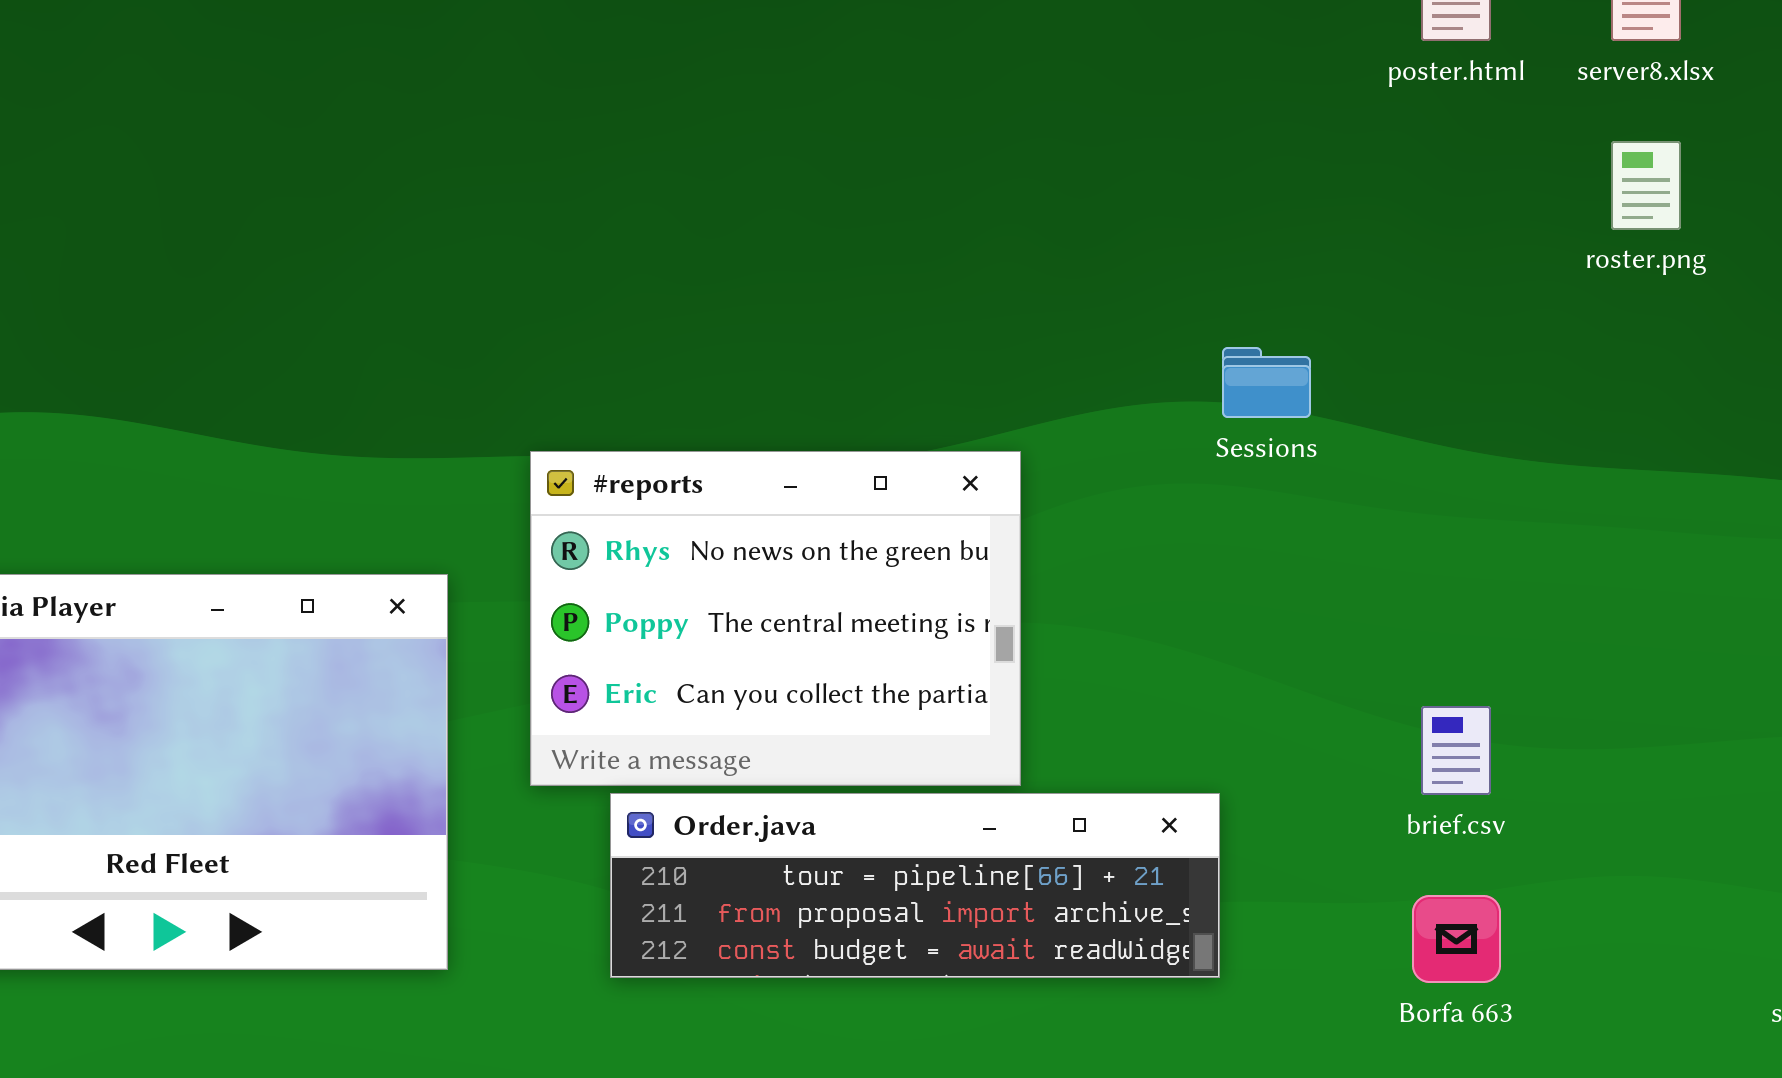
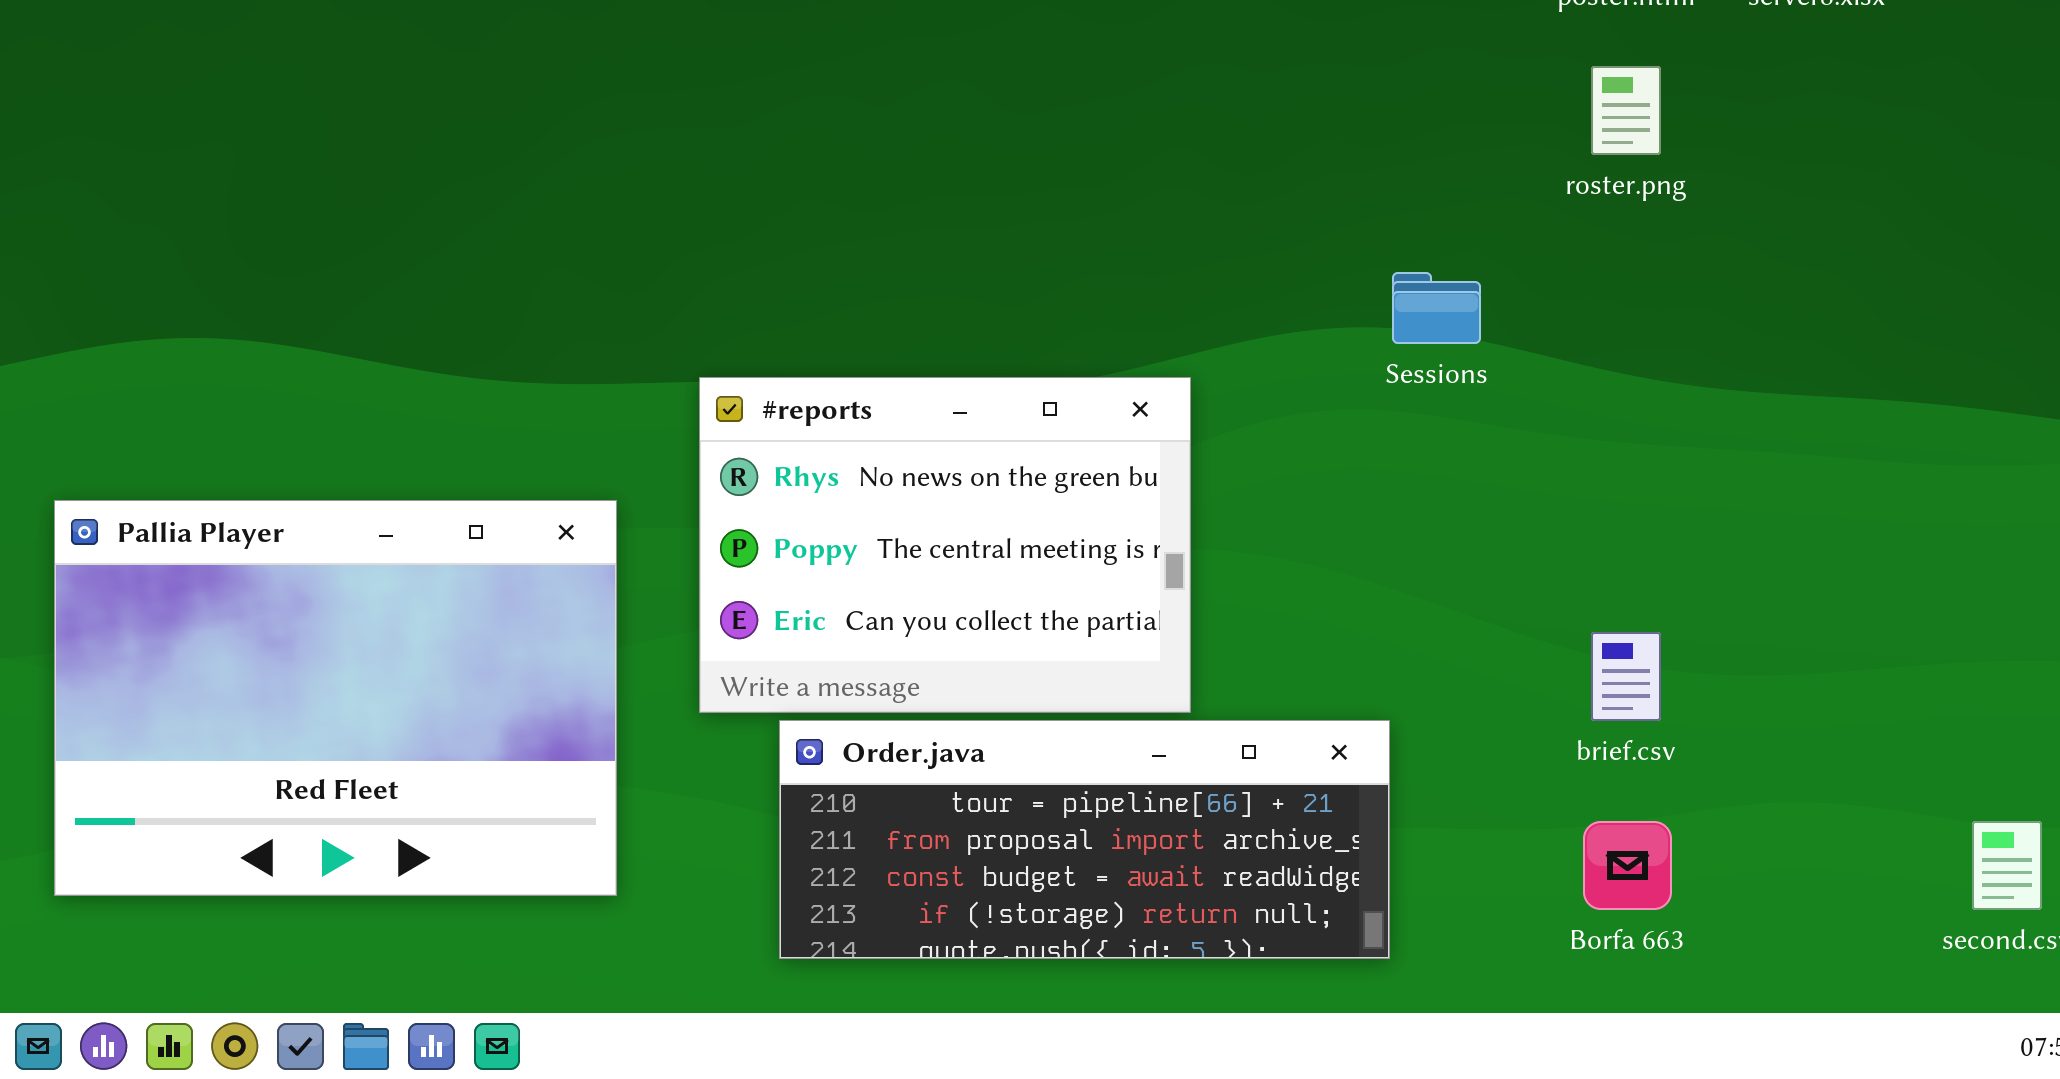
roster.png: [1611,141,1681,230] -> [1591,66,1661,155], moved
Order.java: [610,793,1220,978] -> [779,720,1390,959], resized

